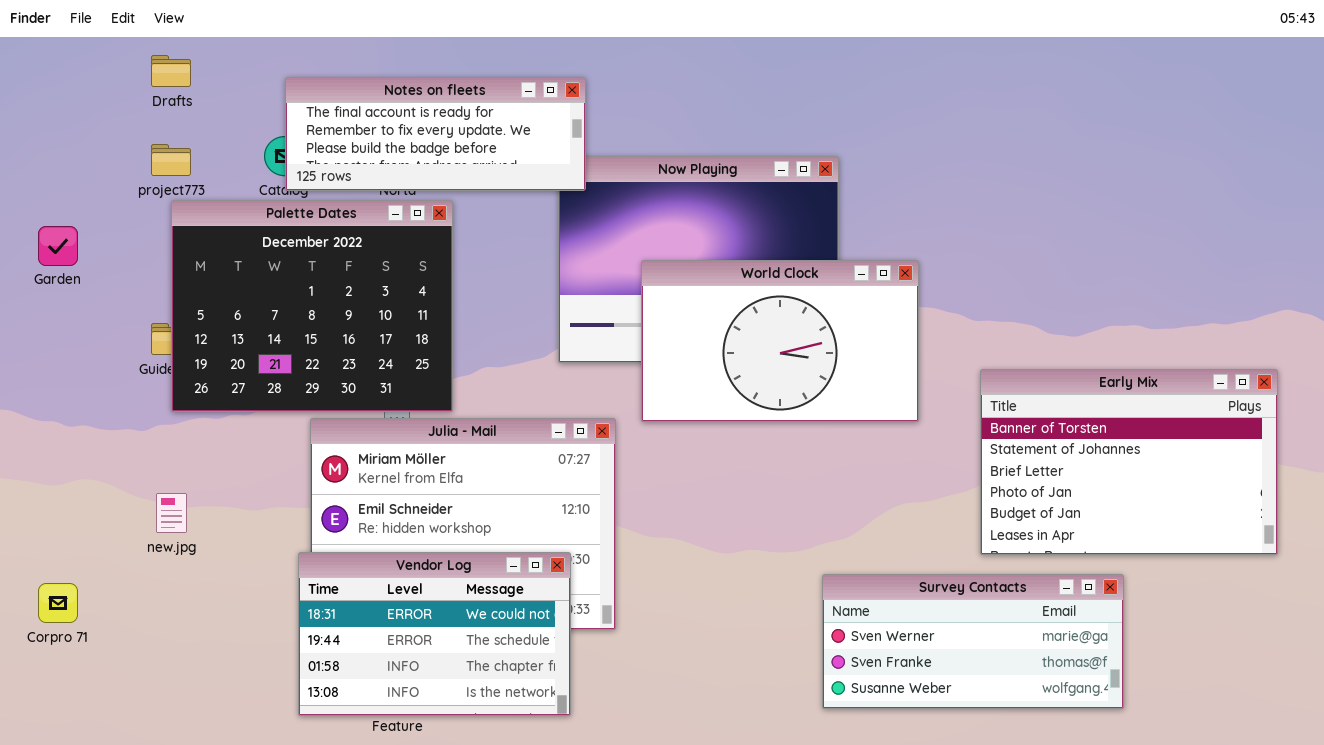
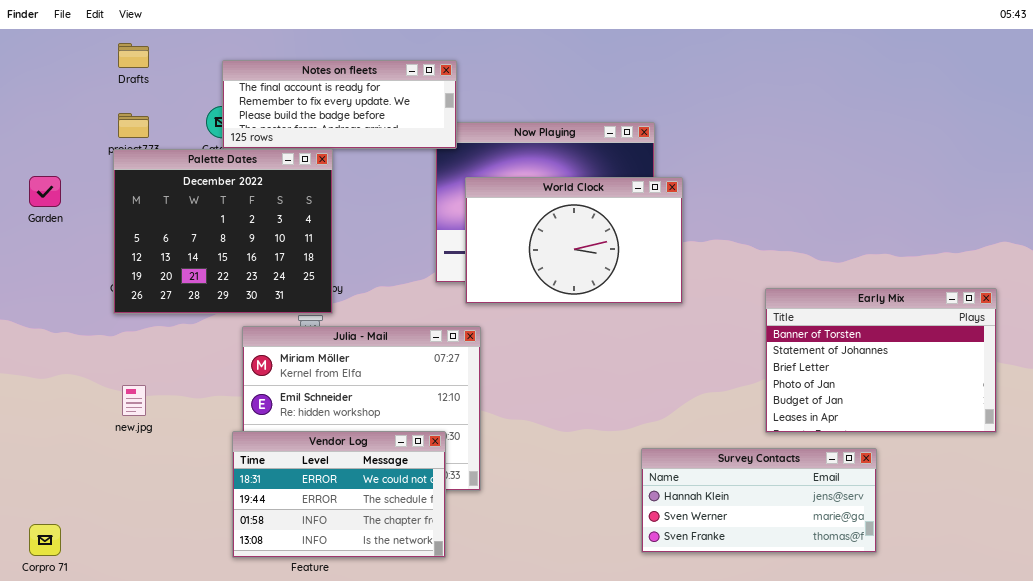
Palette Dates: [171,200,453,412] -> [113,149,333,314], moved
World Clock: [641,260,919,422] -> [465,177,683,304], moved
Survey Contacts: [822,574,1124,709] -> [641,448,877,553], scrolled up 1 row
Corpro 71: [38,583,78,623] -> [29,524,61,556], moved

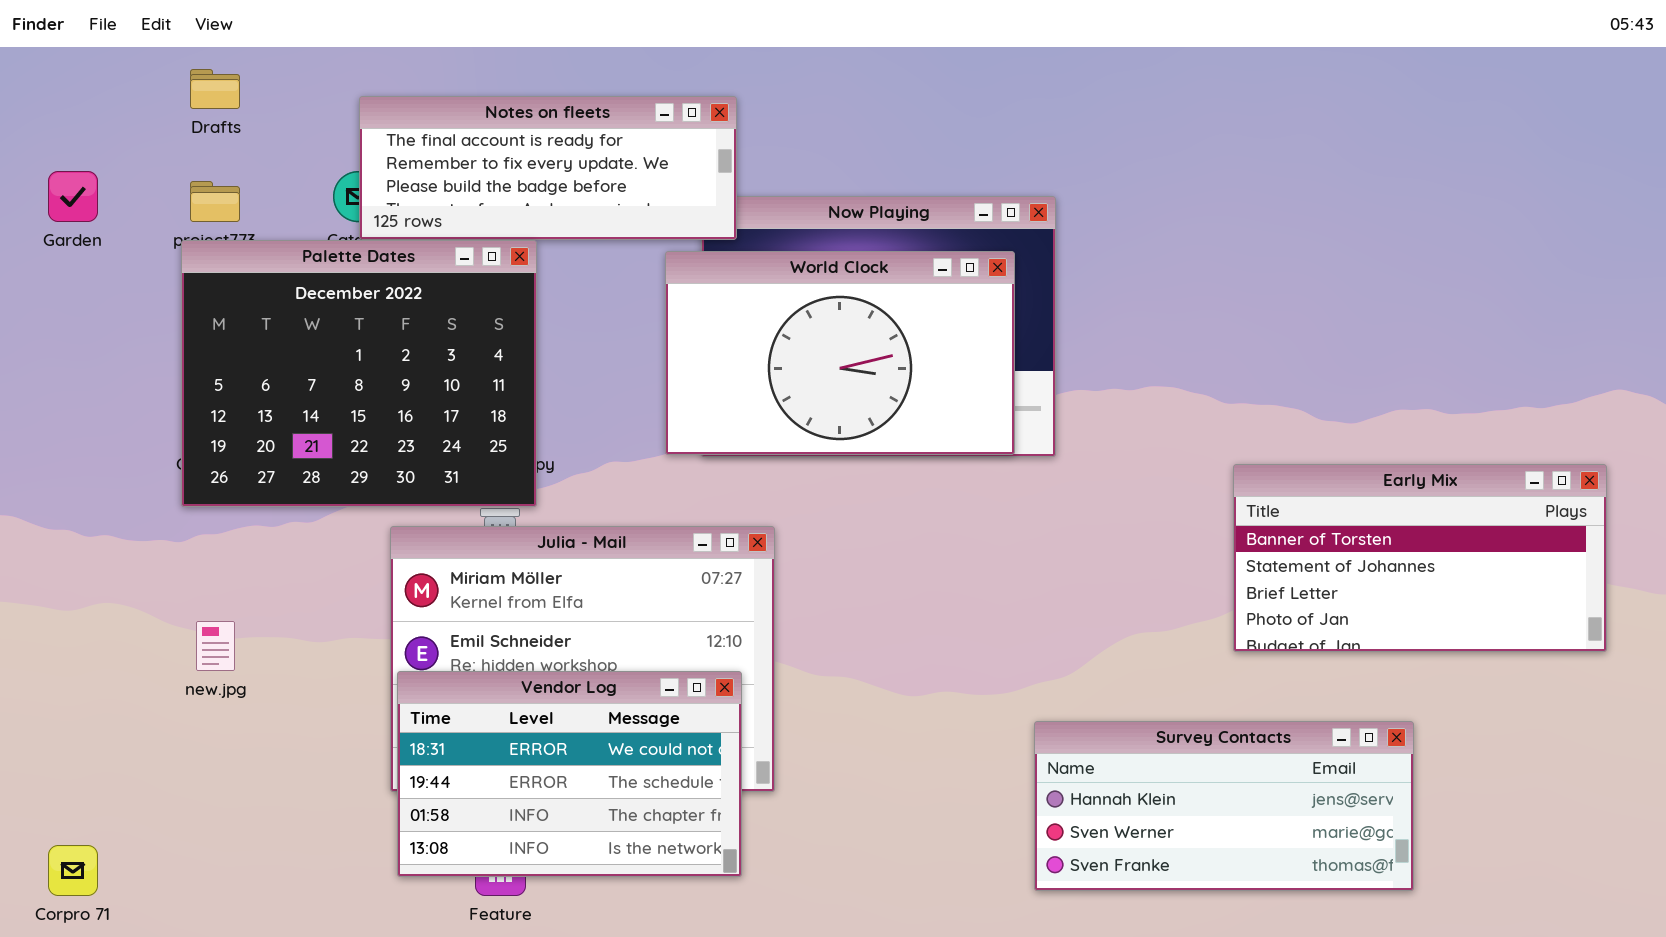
Garden: [29,176,61,207] -> [48,171,98,222], moved
World Clock: [465,177,683,304] -> [665,251,1015,455], moved
Early Mix: [765,288,997,433] -> [1233,464,1607,652], resized
Vendor Log: [232,431,446,558] -> [397,671,742,877], moved

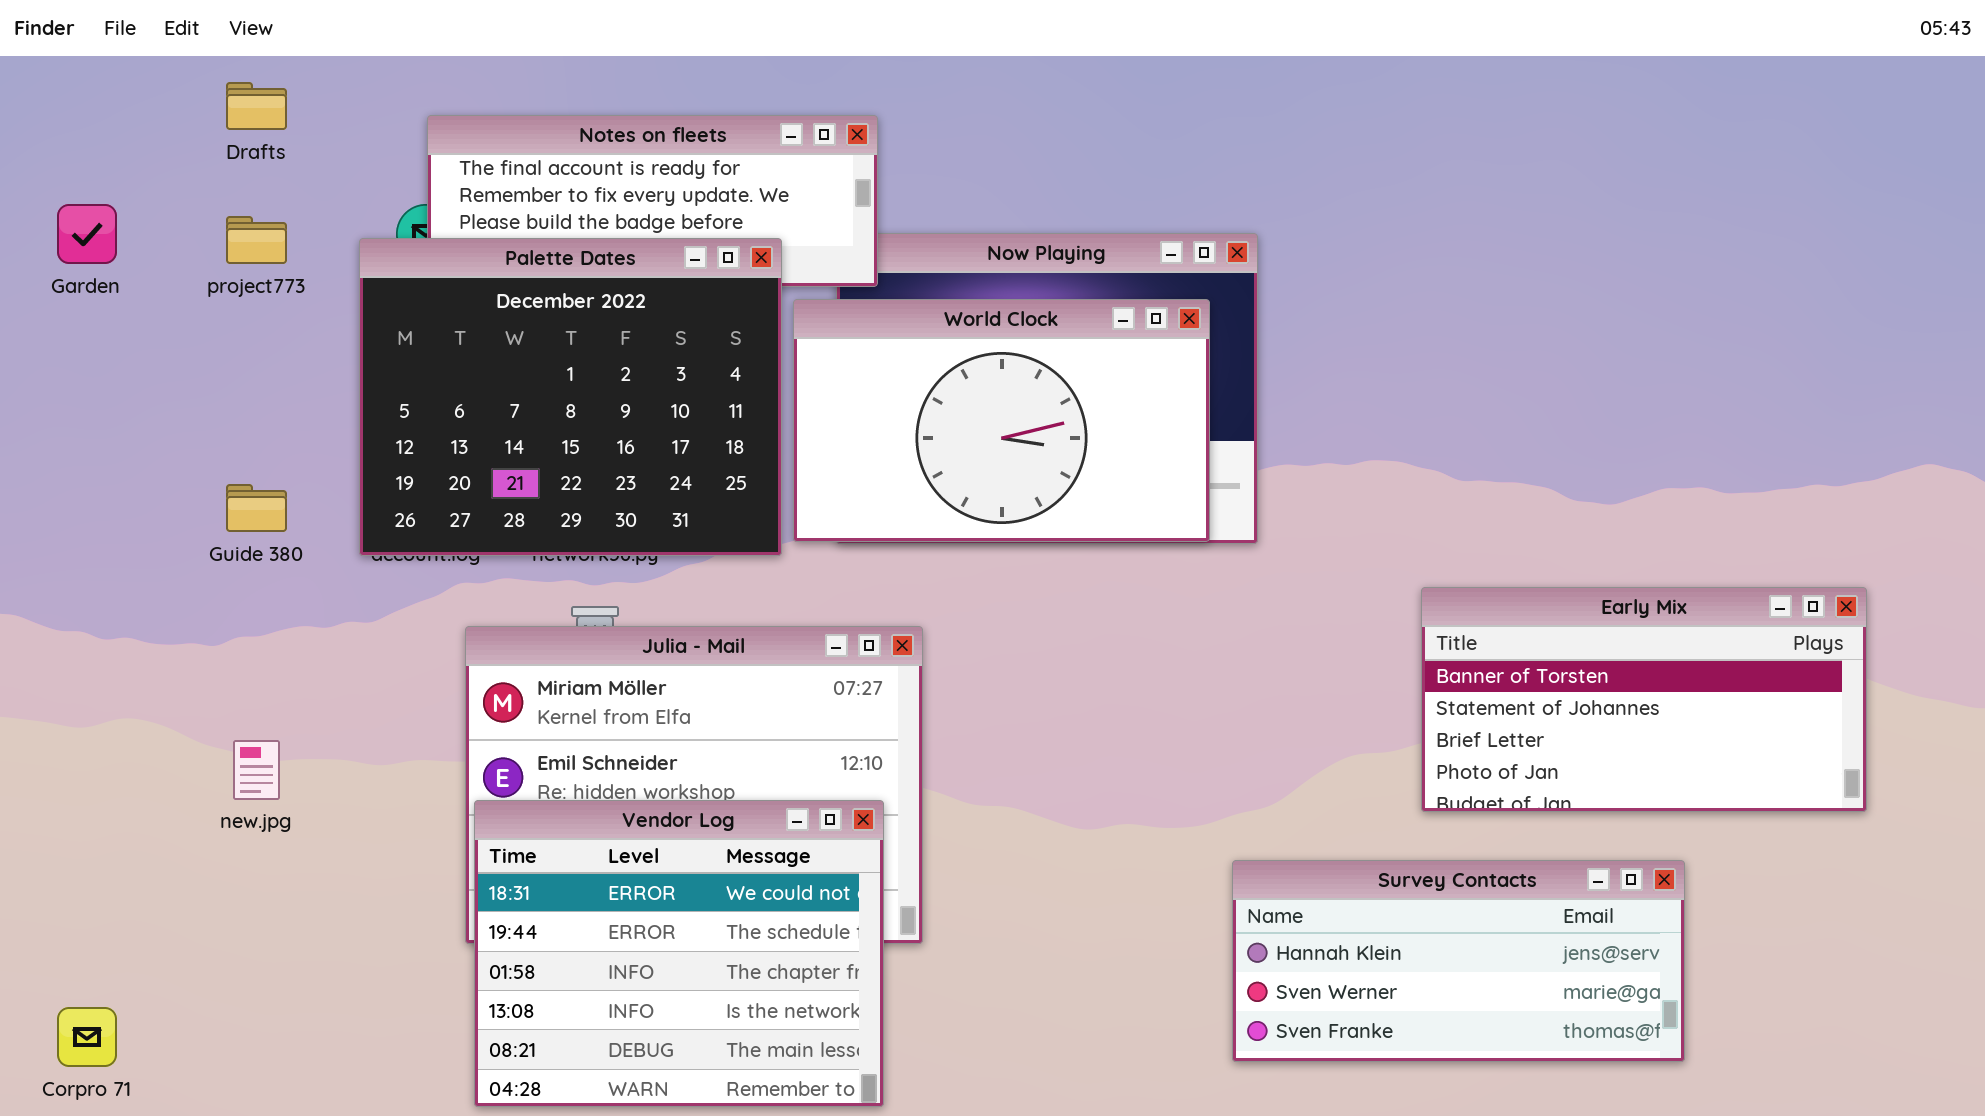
Palette Dates: [181,240,537,507] -> [359,238,782,556], moved
Early Mix: [1233,464,1607,652] -> [1421,587,1867,812], moved
Vendor Log: [397,671,742,877] -> [474,800,884,1107], resized

